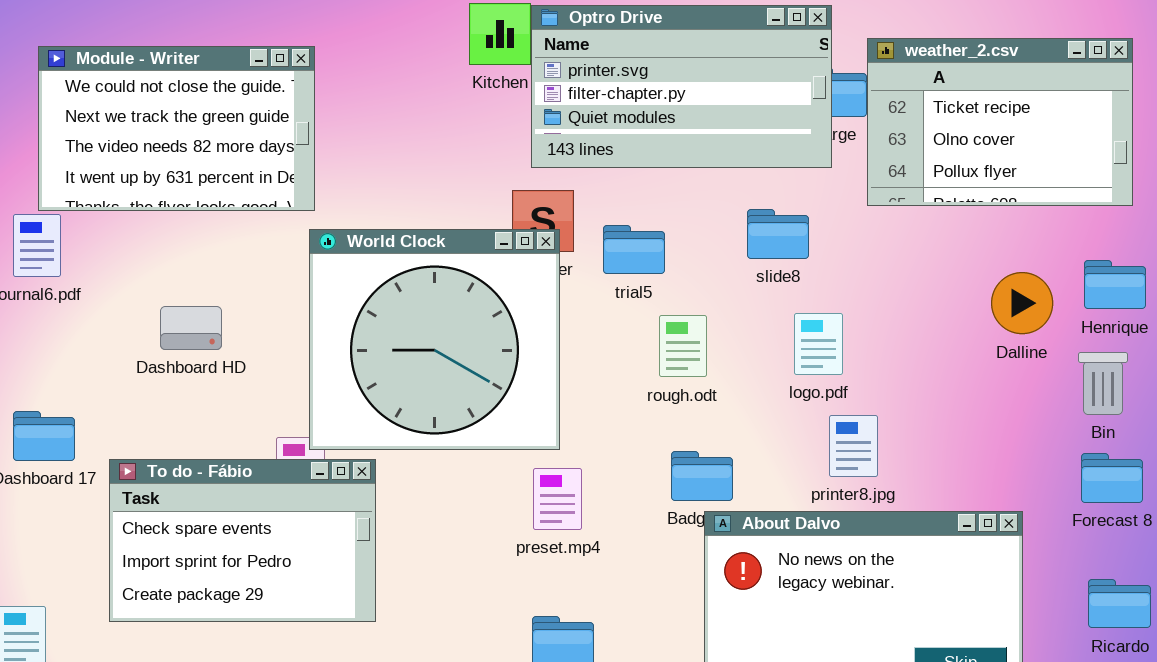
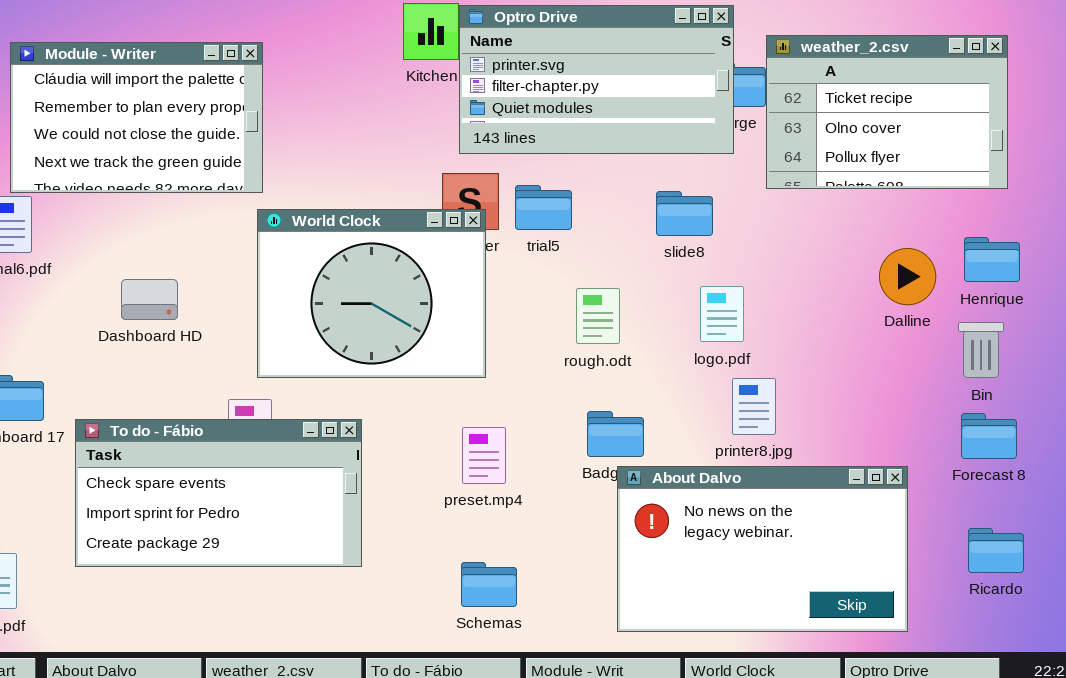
Module - Writer: [38,46,315,211] -> [10,42,263,193], scrolled up 2 rows
trial5: [603,225,665,274] -> [515,185,572,230], moved
World Clock: [309,229,560,450] -> [257,209,486,378], resized
To do - Fábio: [109,459,376,622] -> [75,419,362,567], resized

